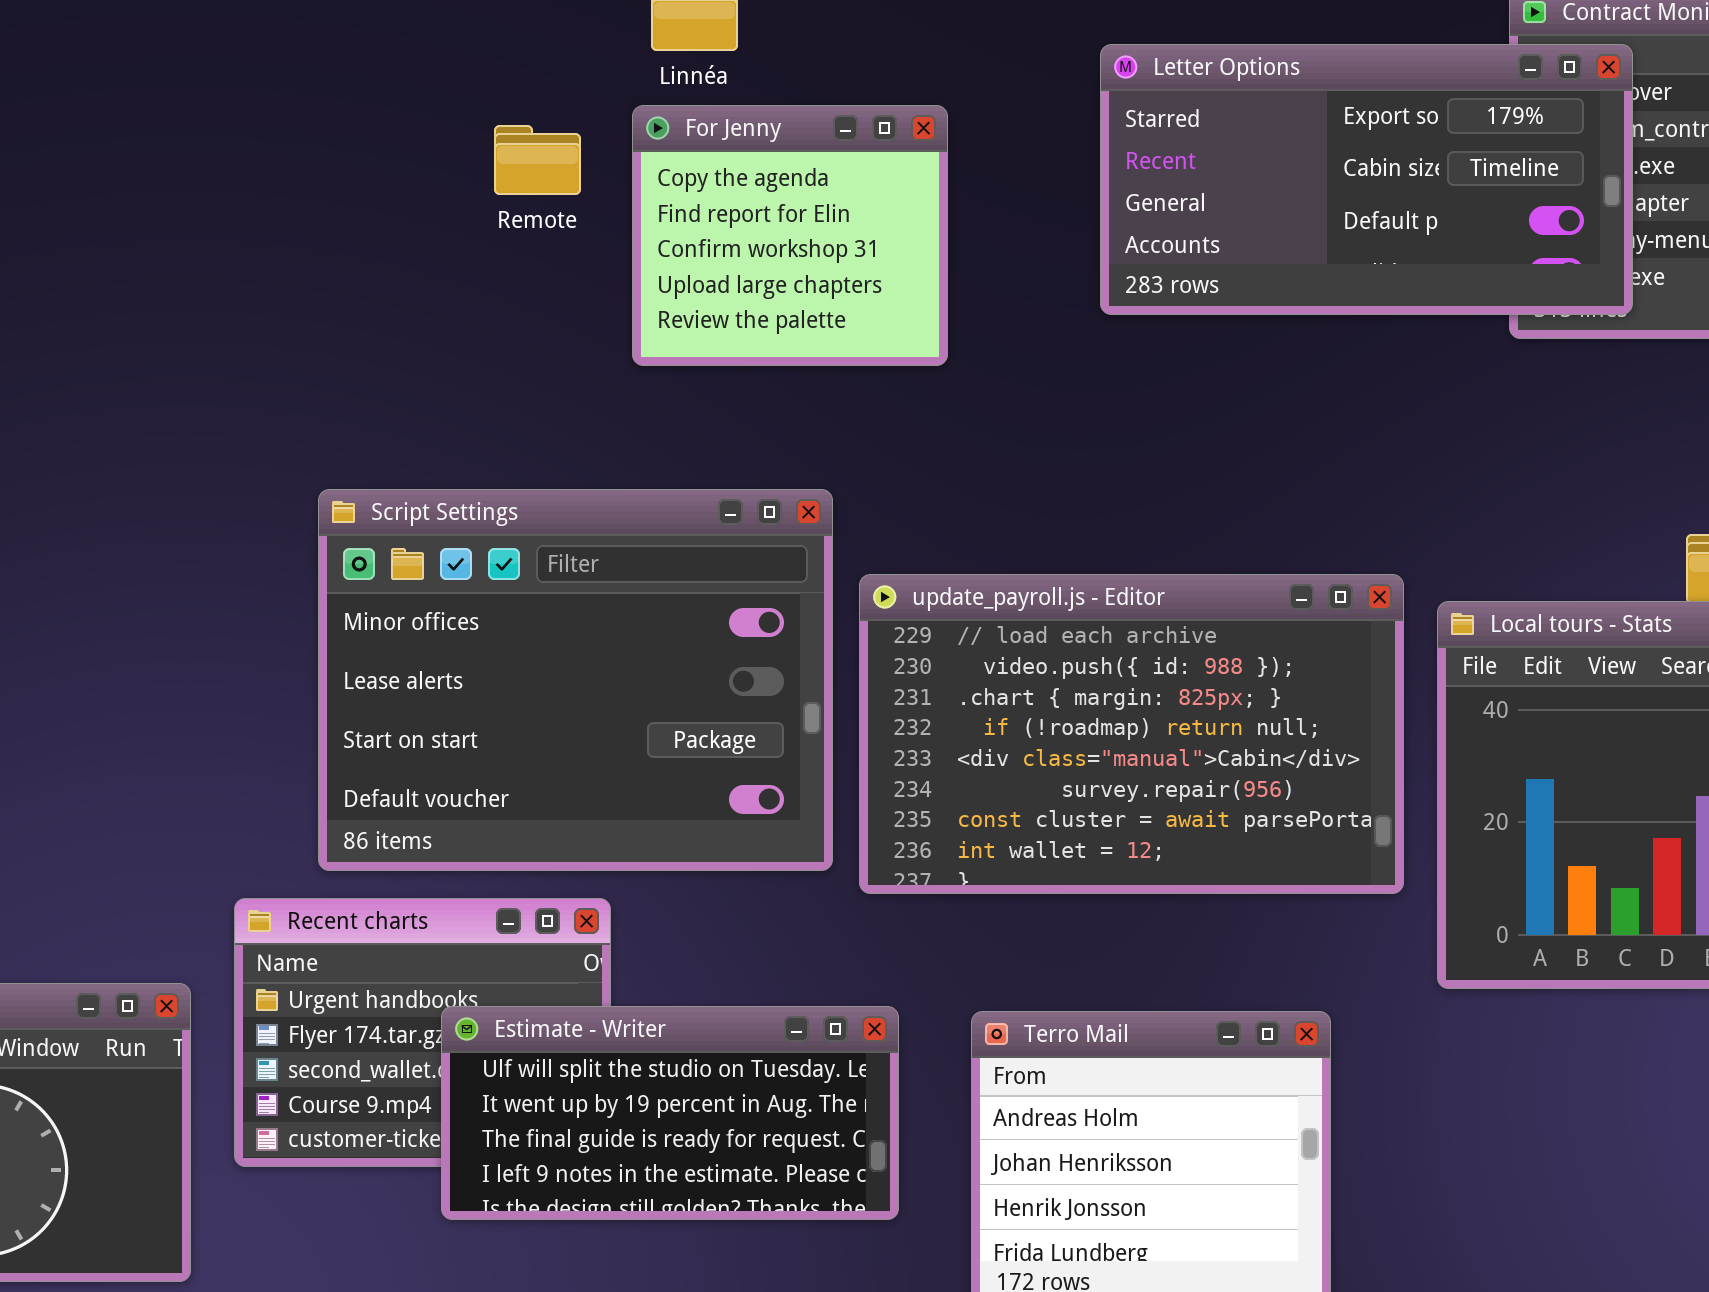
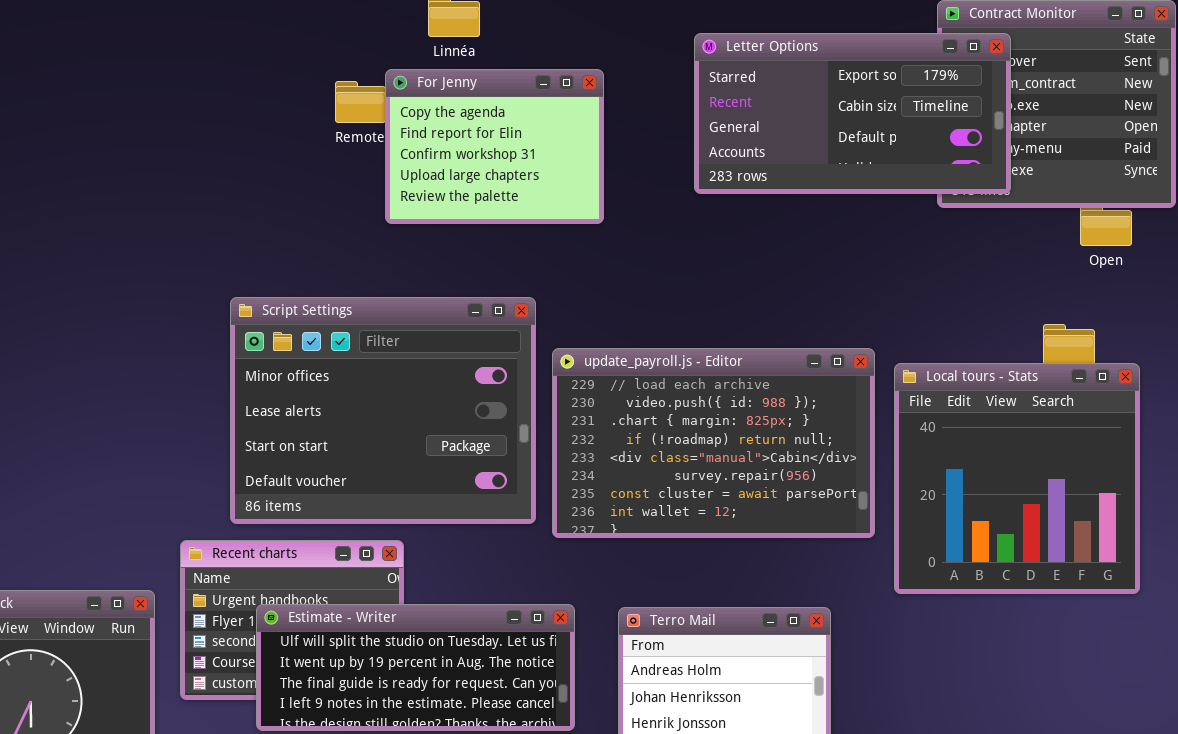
For Jenny: [632,105,948,366] -> [385,69,604,224], resized
Estimate - Writer: [441,1006,899,1220] -> [256,604,575,731], resized

